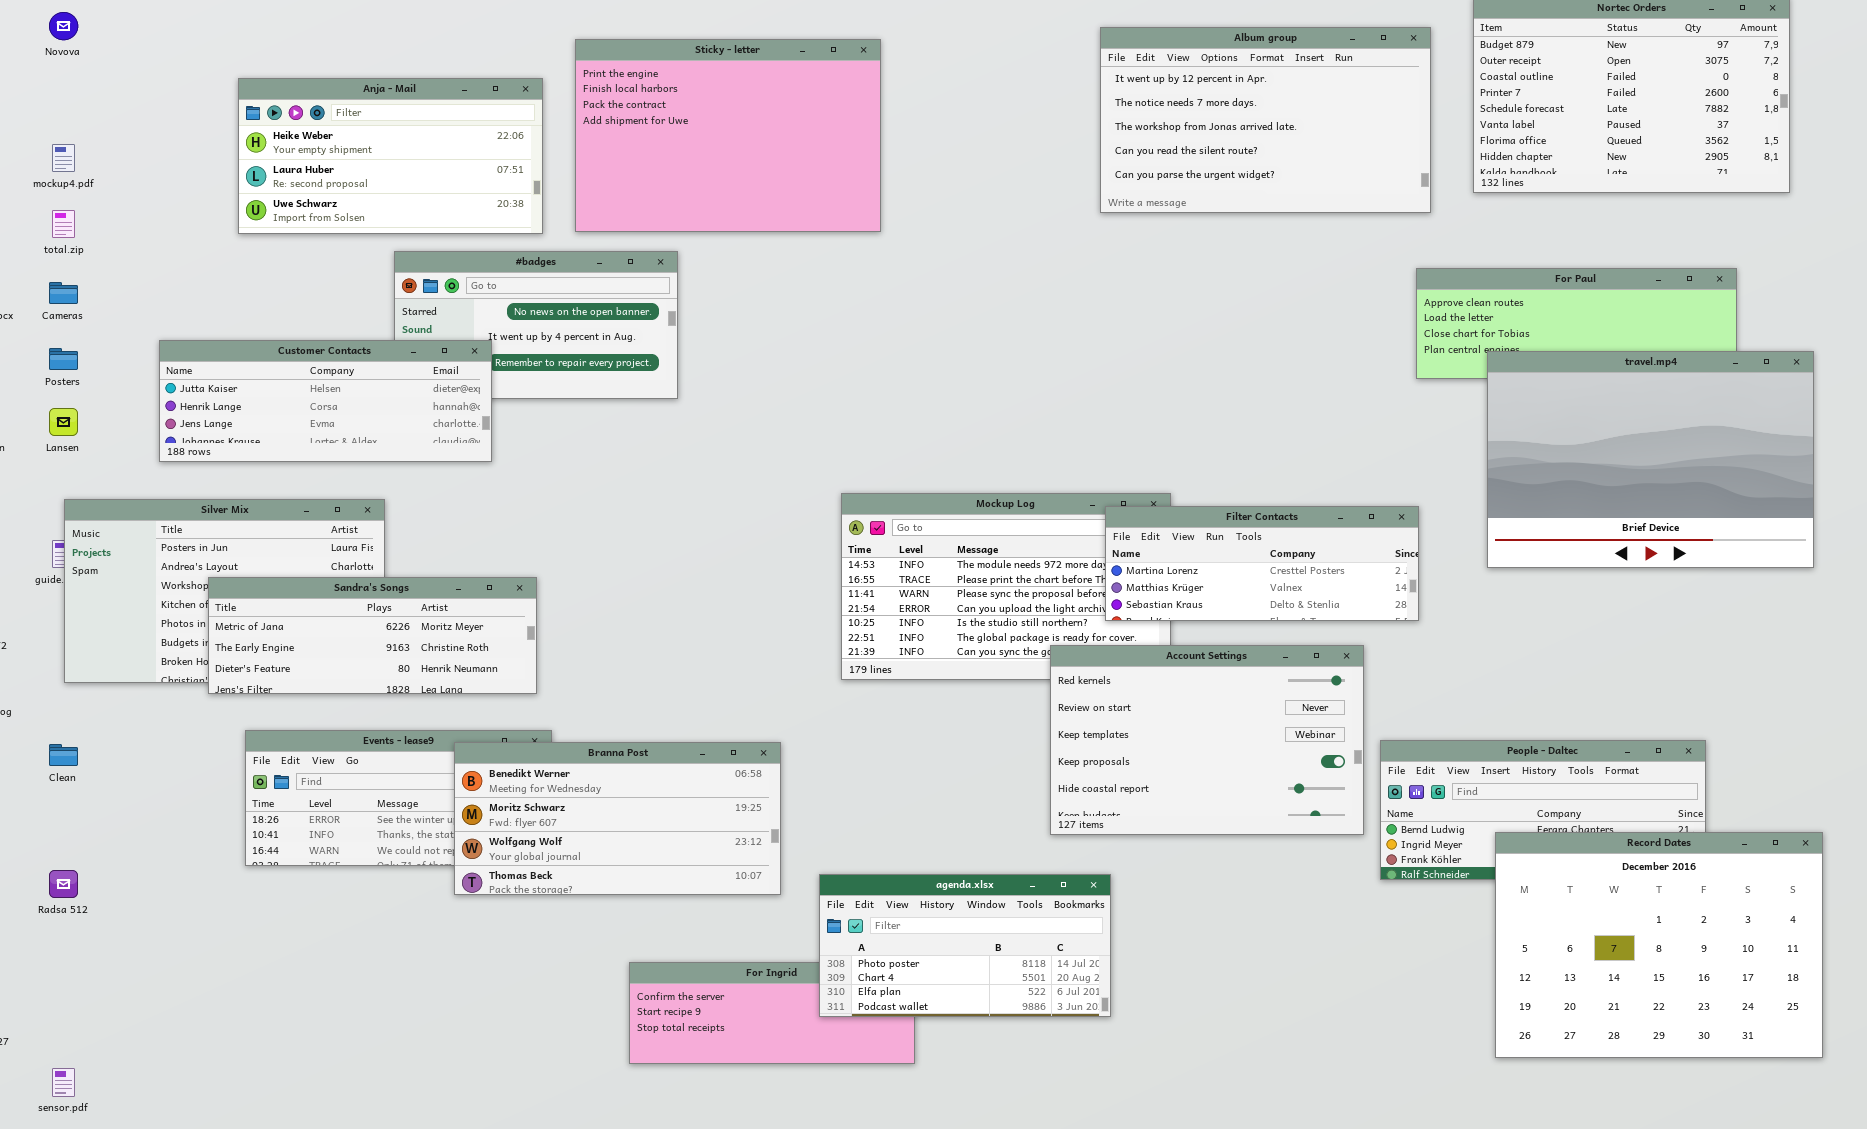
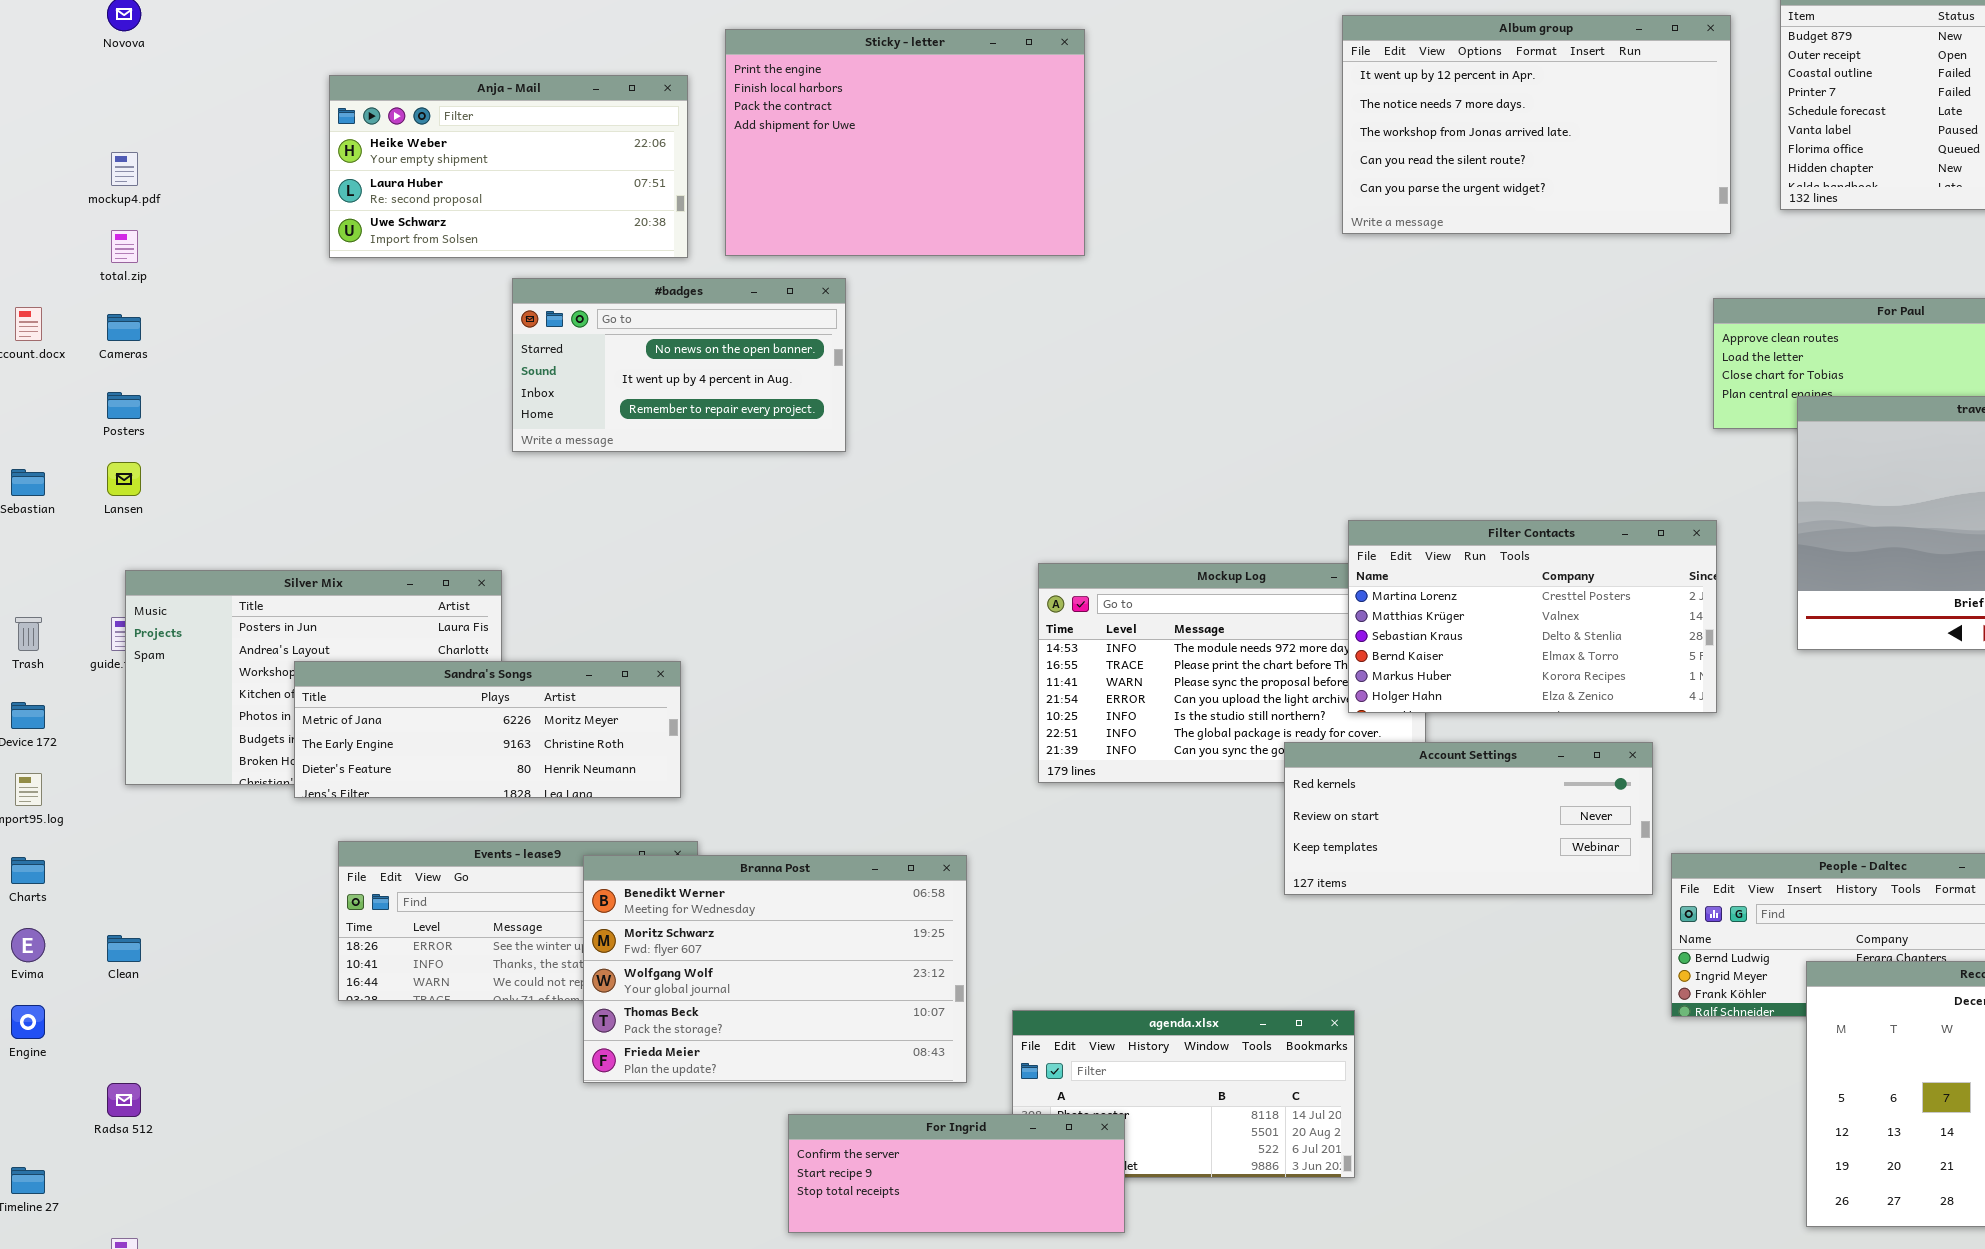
Customer Contacts: [159,340,492,462] -> none, closed
Filter Contacts: [1105,506,1419,621] -> [1348,520,1717,713], resized
Account Settings: [1050,645,1364,835] -> [1284,742,1653,895], resized
Branna Post: [454,742,781,895] -> [583,855,967,1083], resized
Clean: [49,744,78,766] -> [107,935,141,962], moved
Radsa 512: [49,870,78,898] -> [107,1083,141,1117], moved
For Ingrid: [629,962,915,1064] -> [788,1114,1125,1233], raised

